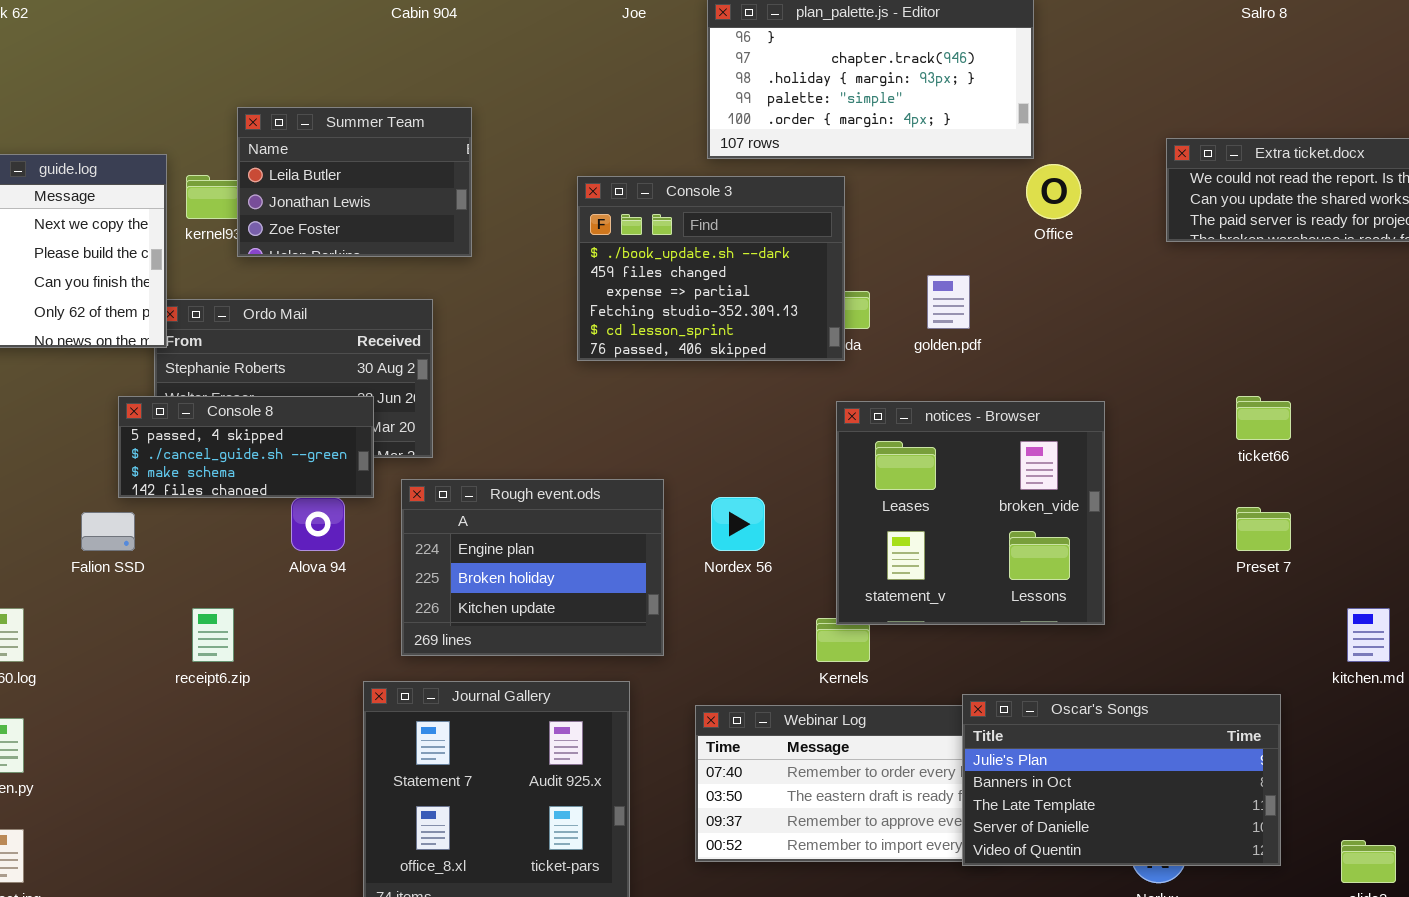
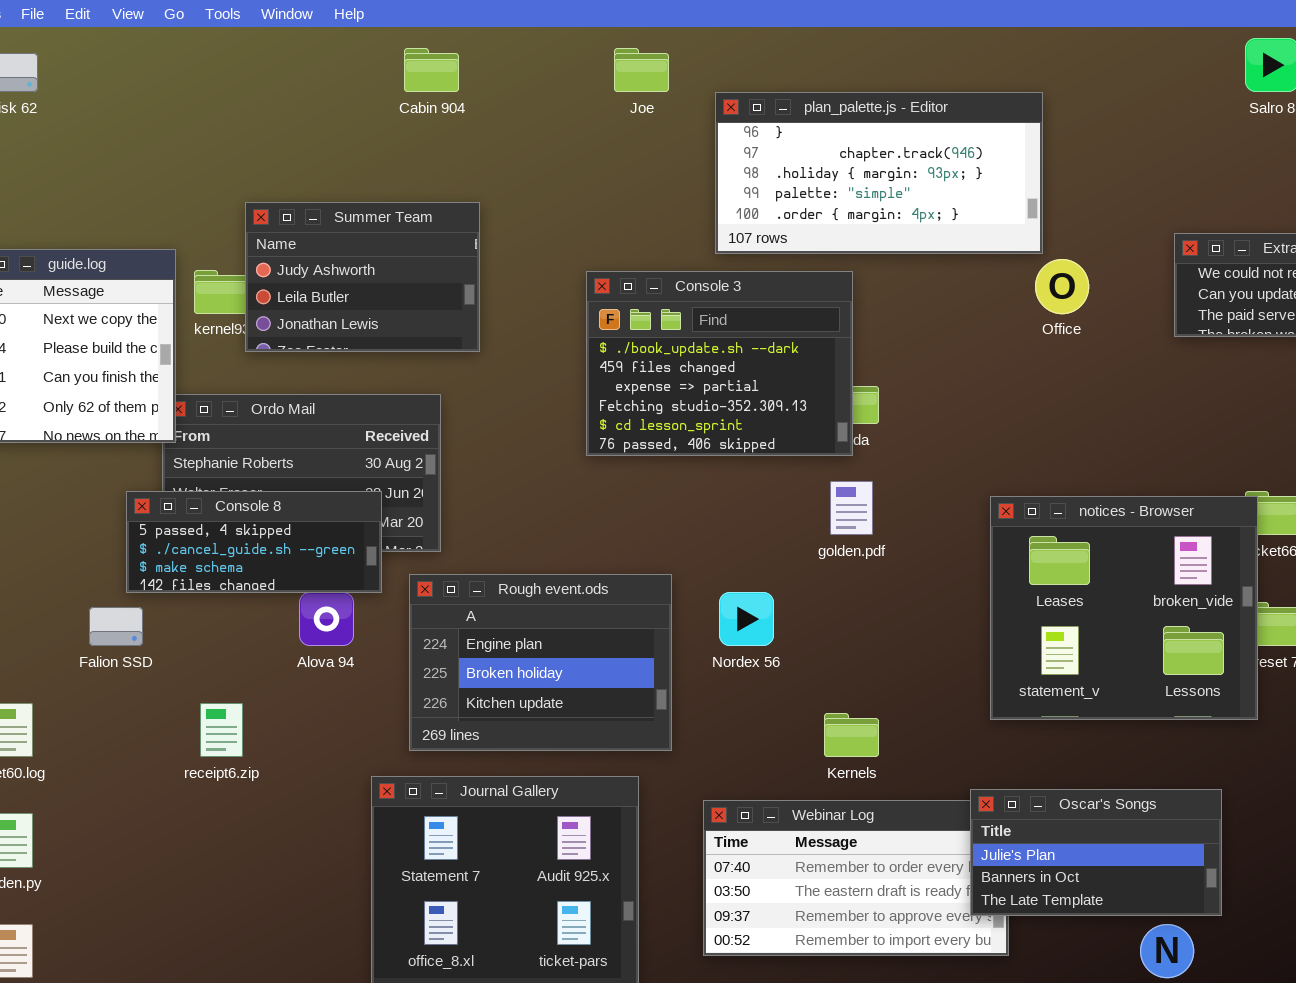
Summer Team: [237,107,472,257] -> [245,202,480,352], scrolled up 1 row
golden.pdf: [927,275,970,329] -> [830,481,873,535], moved
notices - Browser: [836,401,1105,625] -> [990,496,1258,720], moved
Oscar's Songs: [962,694,1281,866] -> [970,789,1222,916], resized

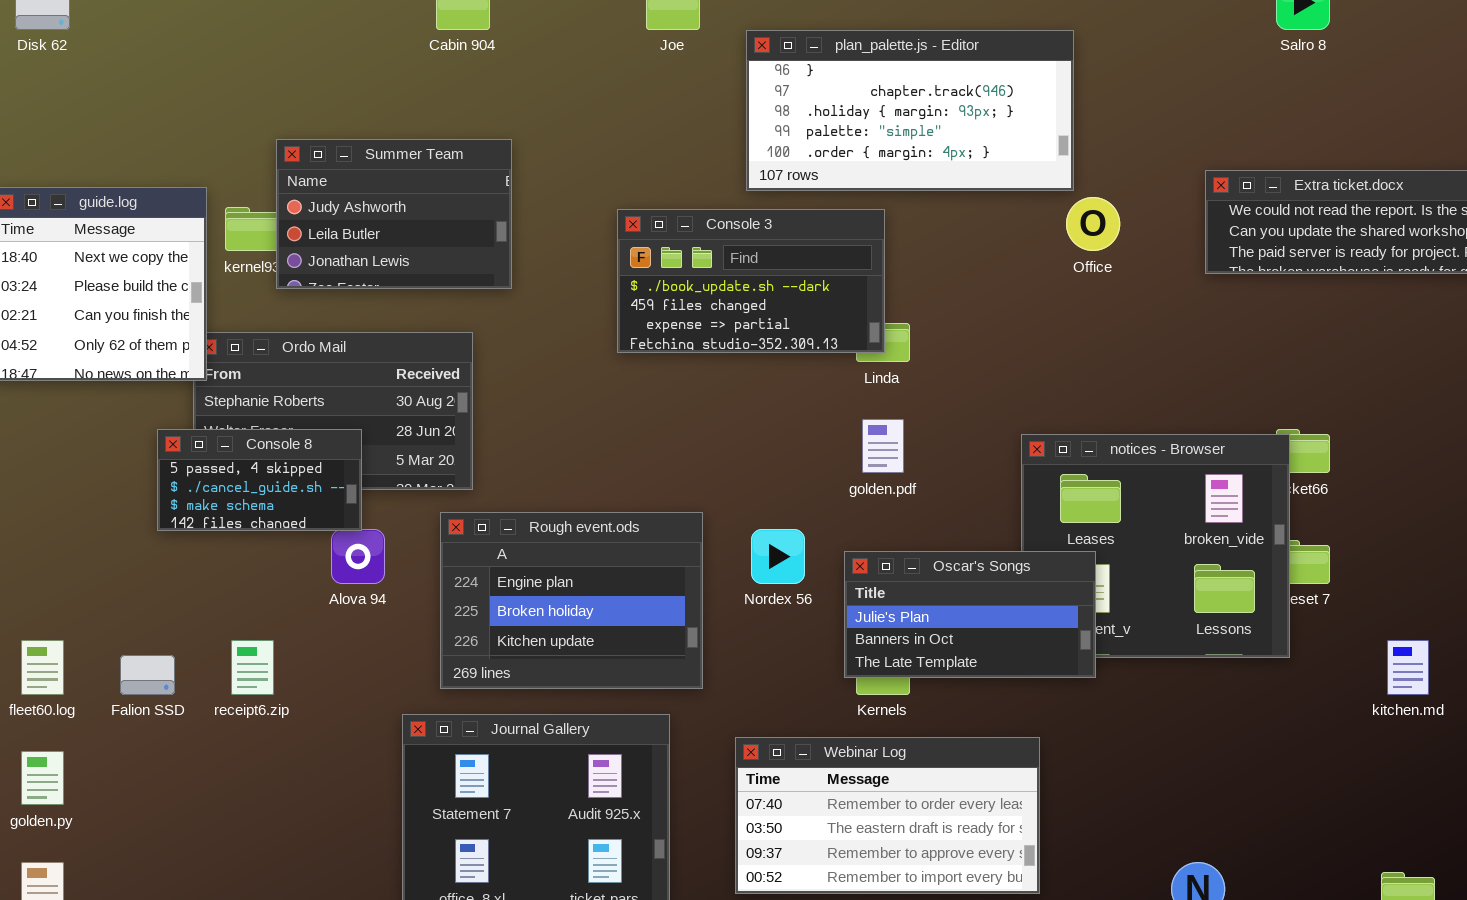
Console 3: [586,271,853,456] -> [617,209,885,353], resized
Console 8: [126,491,382,593] -> [157,429,362,531], resized
Falion SSD: [89,607,143,646] -> [120,655,175,695], moved
Oscar's Songs: [970,789,1222,916] -> [844,551,1096,678], moved

